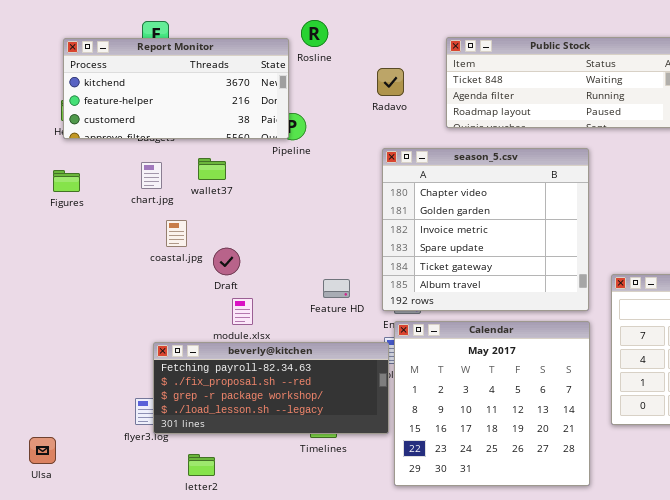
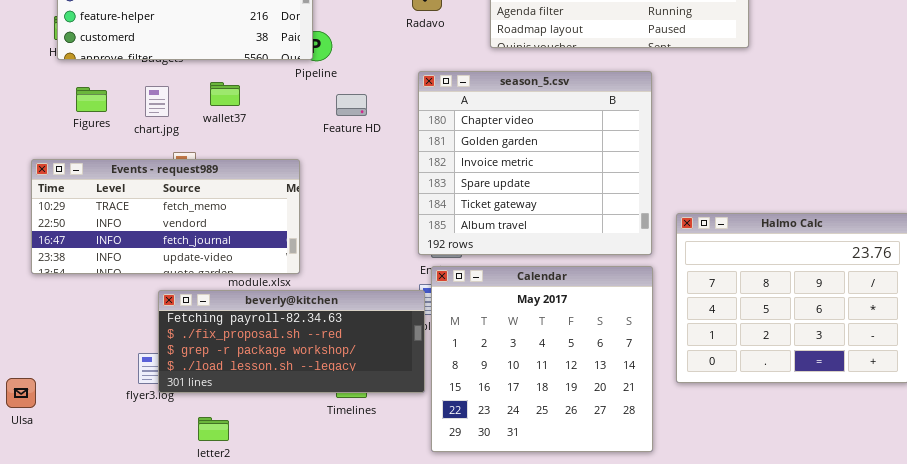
Figures: [53,170,80,192] -> [76,87,107,112], moved
Events - request989: none -> [31,159,300,274], opened
Feature HD: [323,279,350,298] -> [336,94,367,116], moved
Ulsa: [29,437,56,464] -> [6,378,36,408], moved

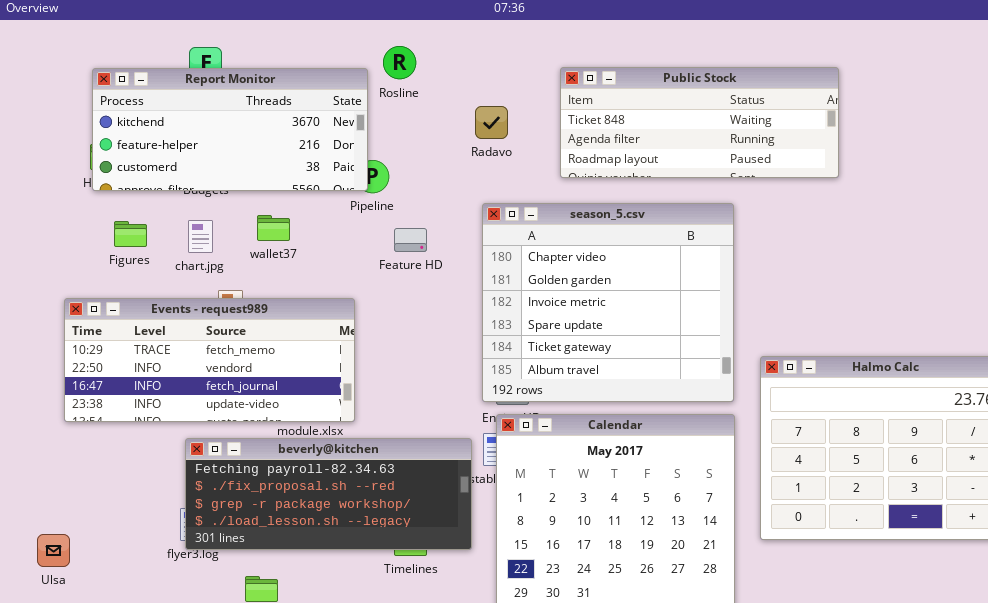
beverly@kitchen: [158,290,425,393] -> [185,438,472,550], moved

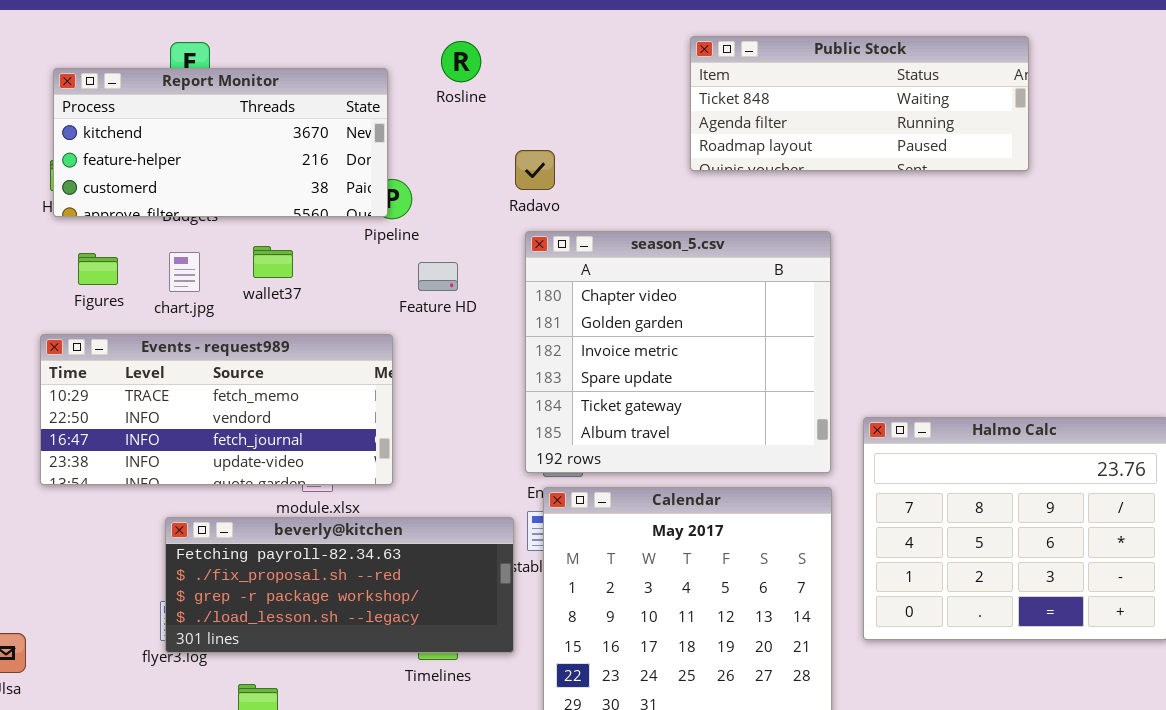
Rosline: [383,46,416,79] -> [441,41,481,82], moved
Public Stock: [560,67,839,178] -> [690,36,1029,171], moved
Radavo: [475,106,508,139] -> [515,150,555,190], moved
Events - request989: [64,298,355,422] -> [40,334,393,485], moved

